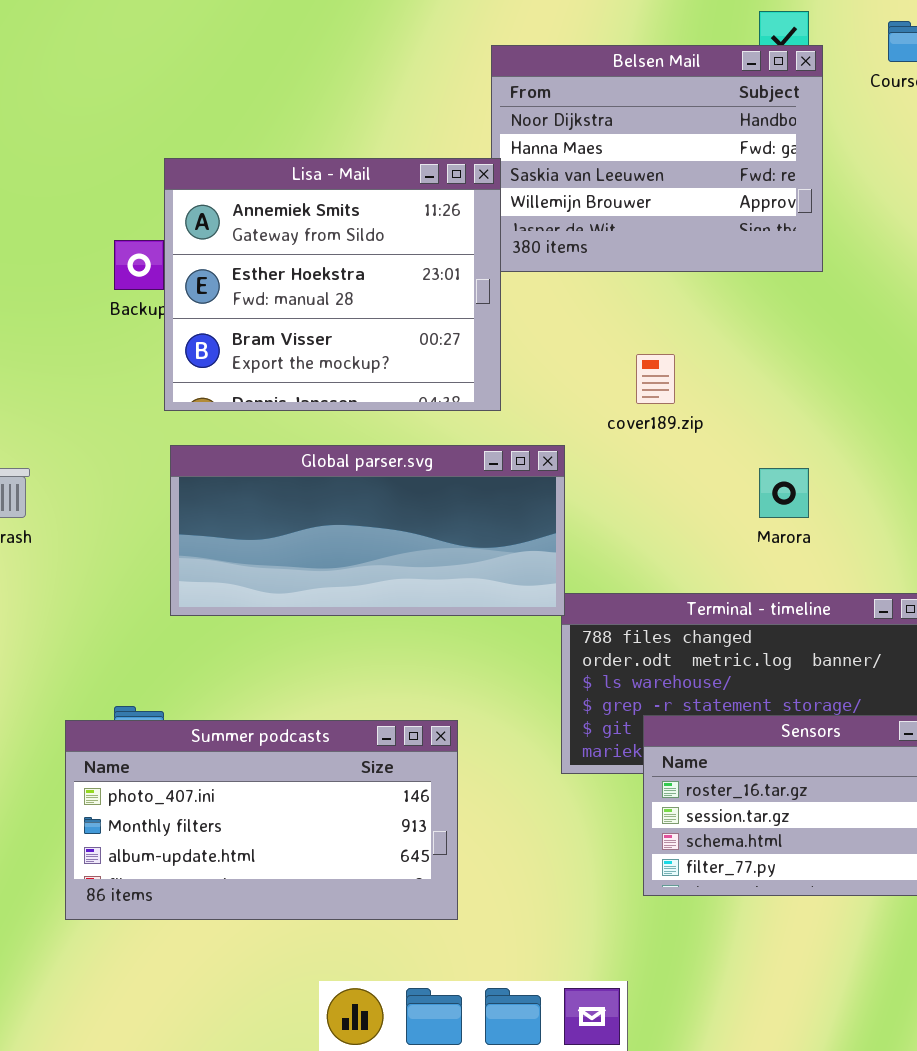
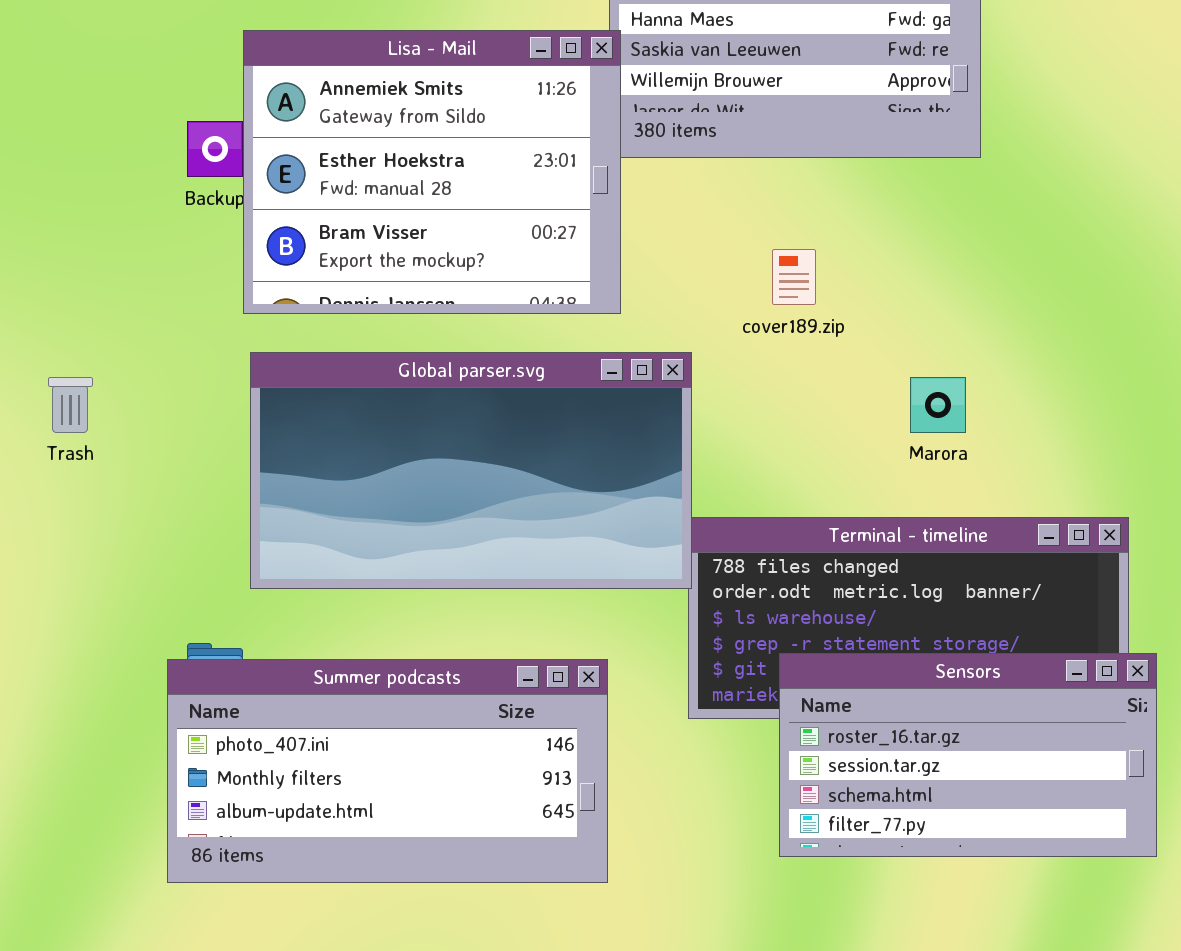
Global parser.svg: [170,445,565,616] -> [250,352,692,589], resized
Summer podcasts: [65,720,458,920] -> [167,659,608,883], moved

